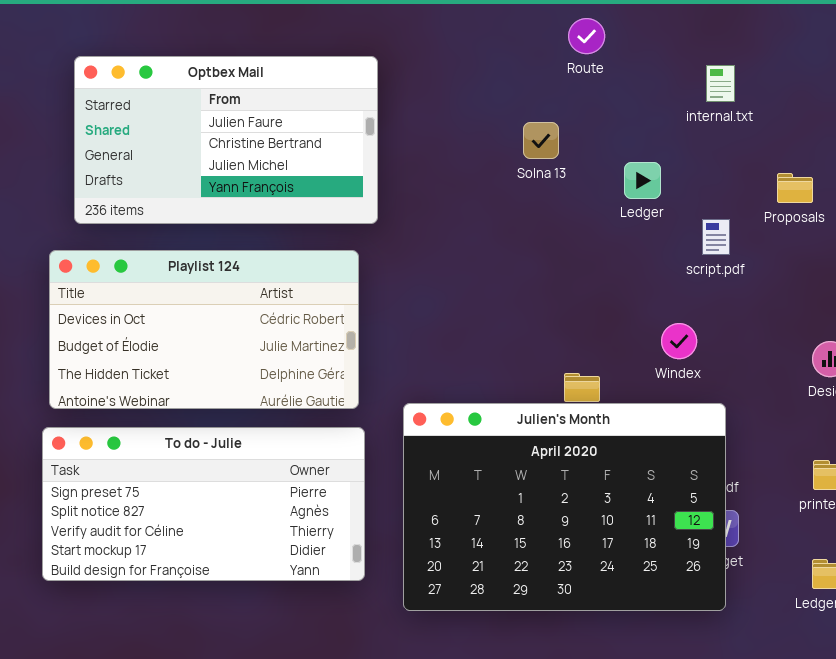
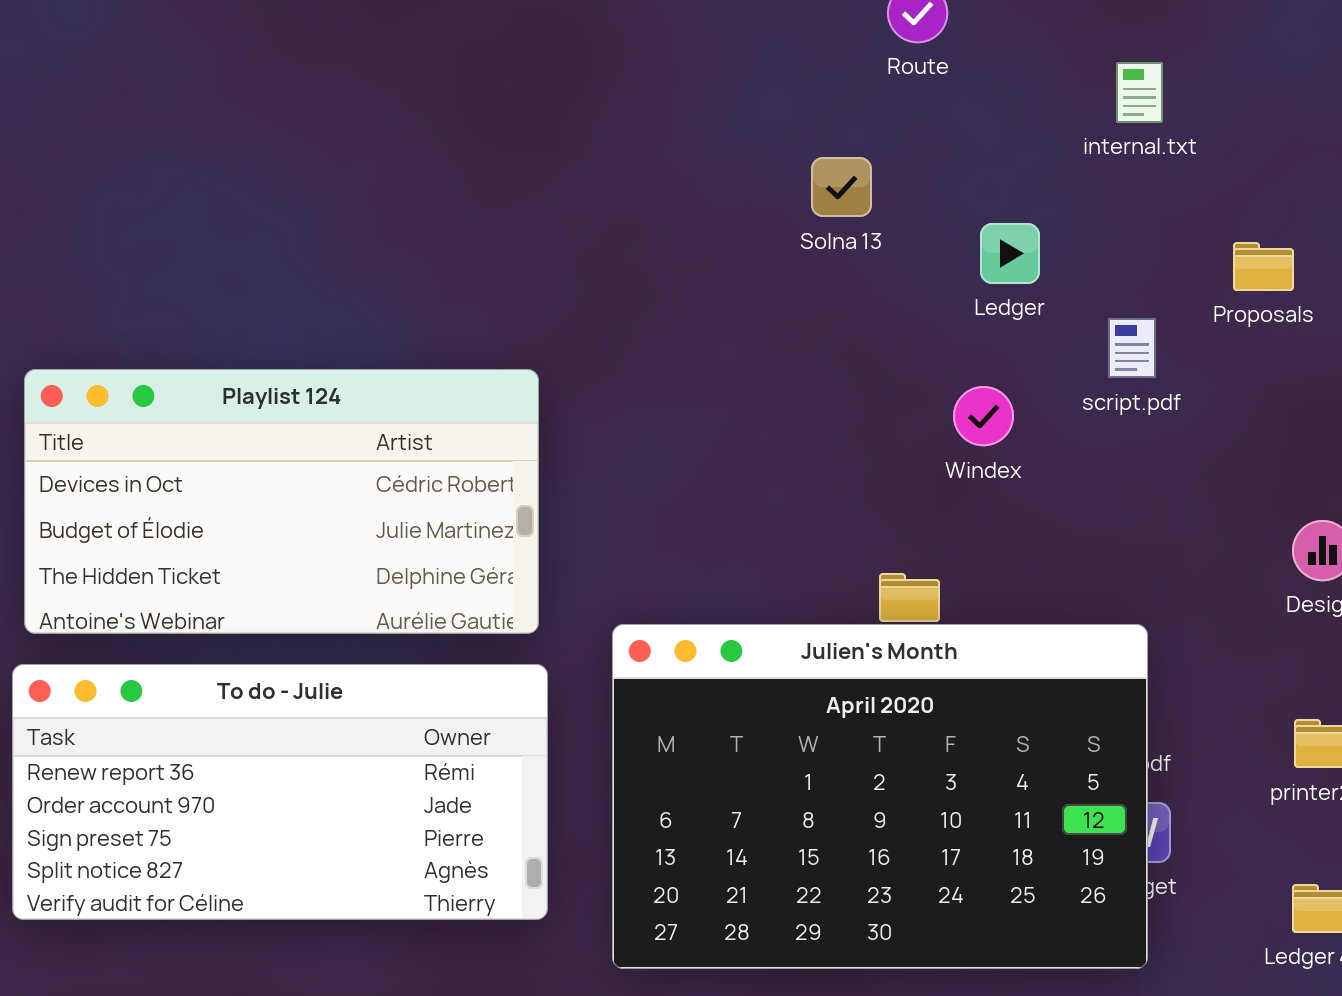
Optbex Mail: [74,56,378,224] -> none, closed
Windex: [661,323,697,359] -> [953,386,1014,446], moved
To do - Julie: [42,427,365,581] -> [12,664,548,920], scrolled up 2 rows

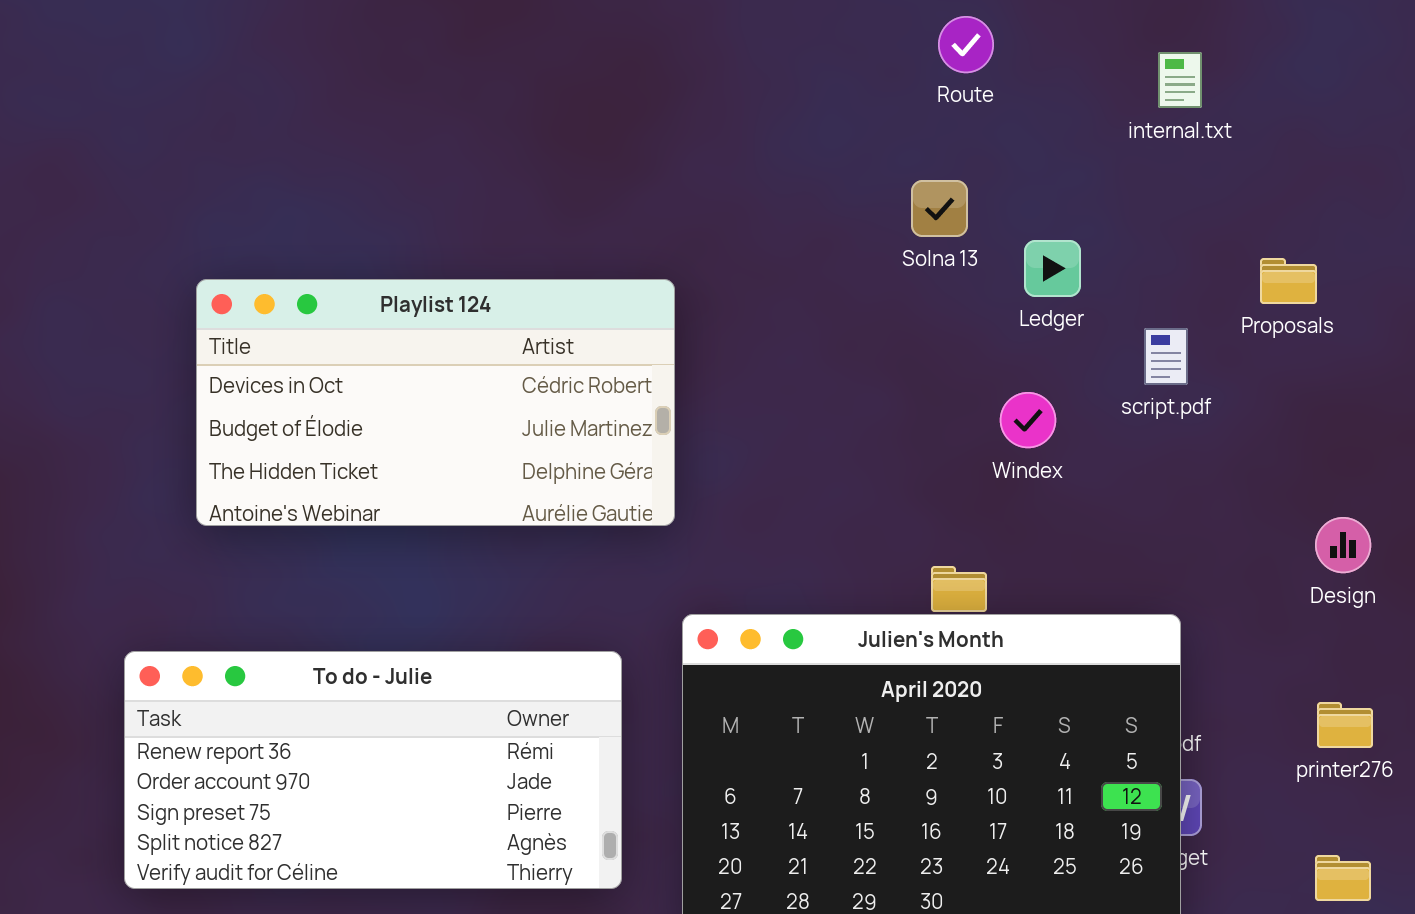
internal.txt: [1116,62,1163,123] -> [1158,52,1202,108], moved
Solna 13: [811,157,872,217] -> [911,180,968,237], moved
Playlist 124: [24,369,539,634] -> [196,279,675,526], moved

